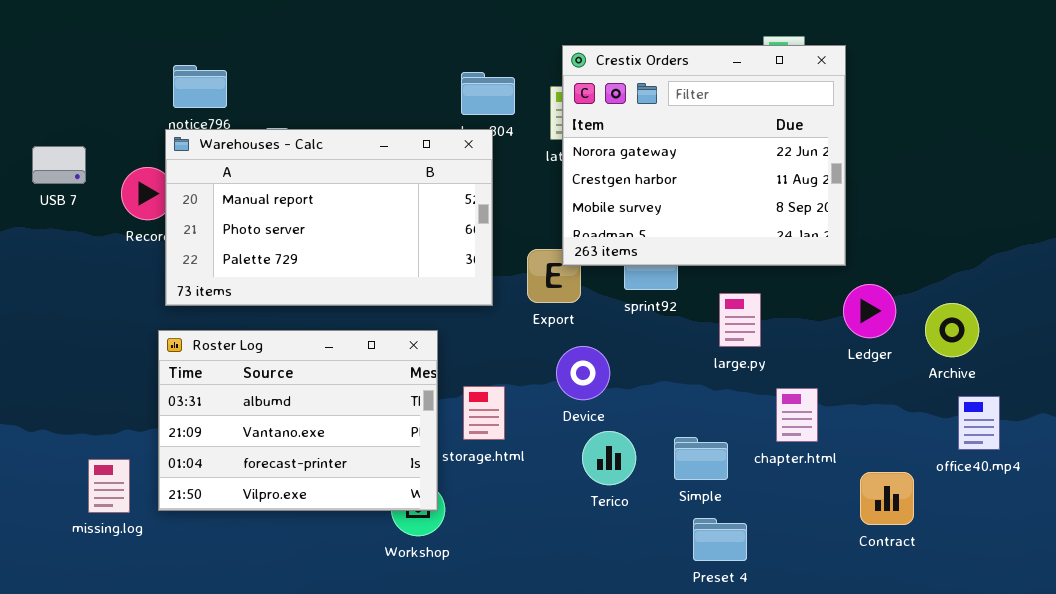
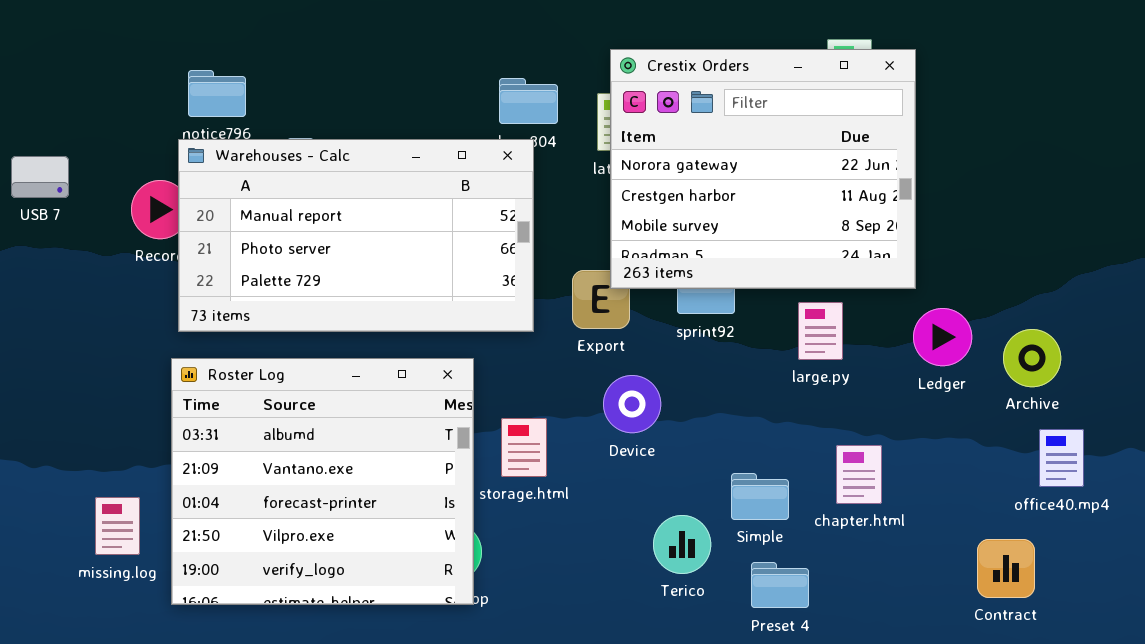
USB 7: [32,146,86,184] -> [11,156,69,198], moved
large.py: [719,293,761,347] -> [798,302,843,360], moved
Roster Log: [158,330,438,511] -> [171,358,474,605], resized
chapter.html: [776,388,818,442] -> [836,445,882,504], moved
Terico: [582,431,636,485] -> [653,515,711,574], moved
Contract: [860,472,914,525] -> [977,539,1035,598], moved

